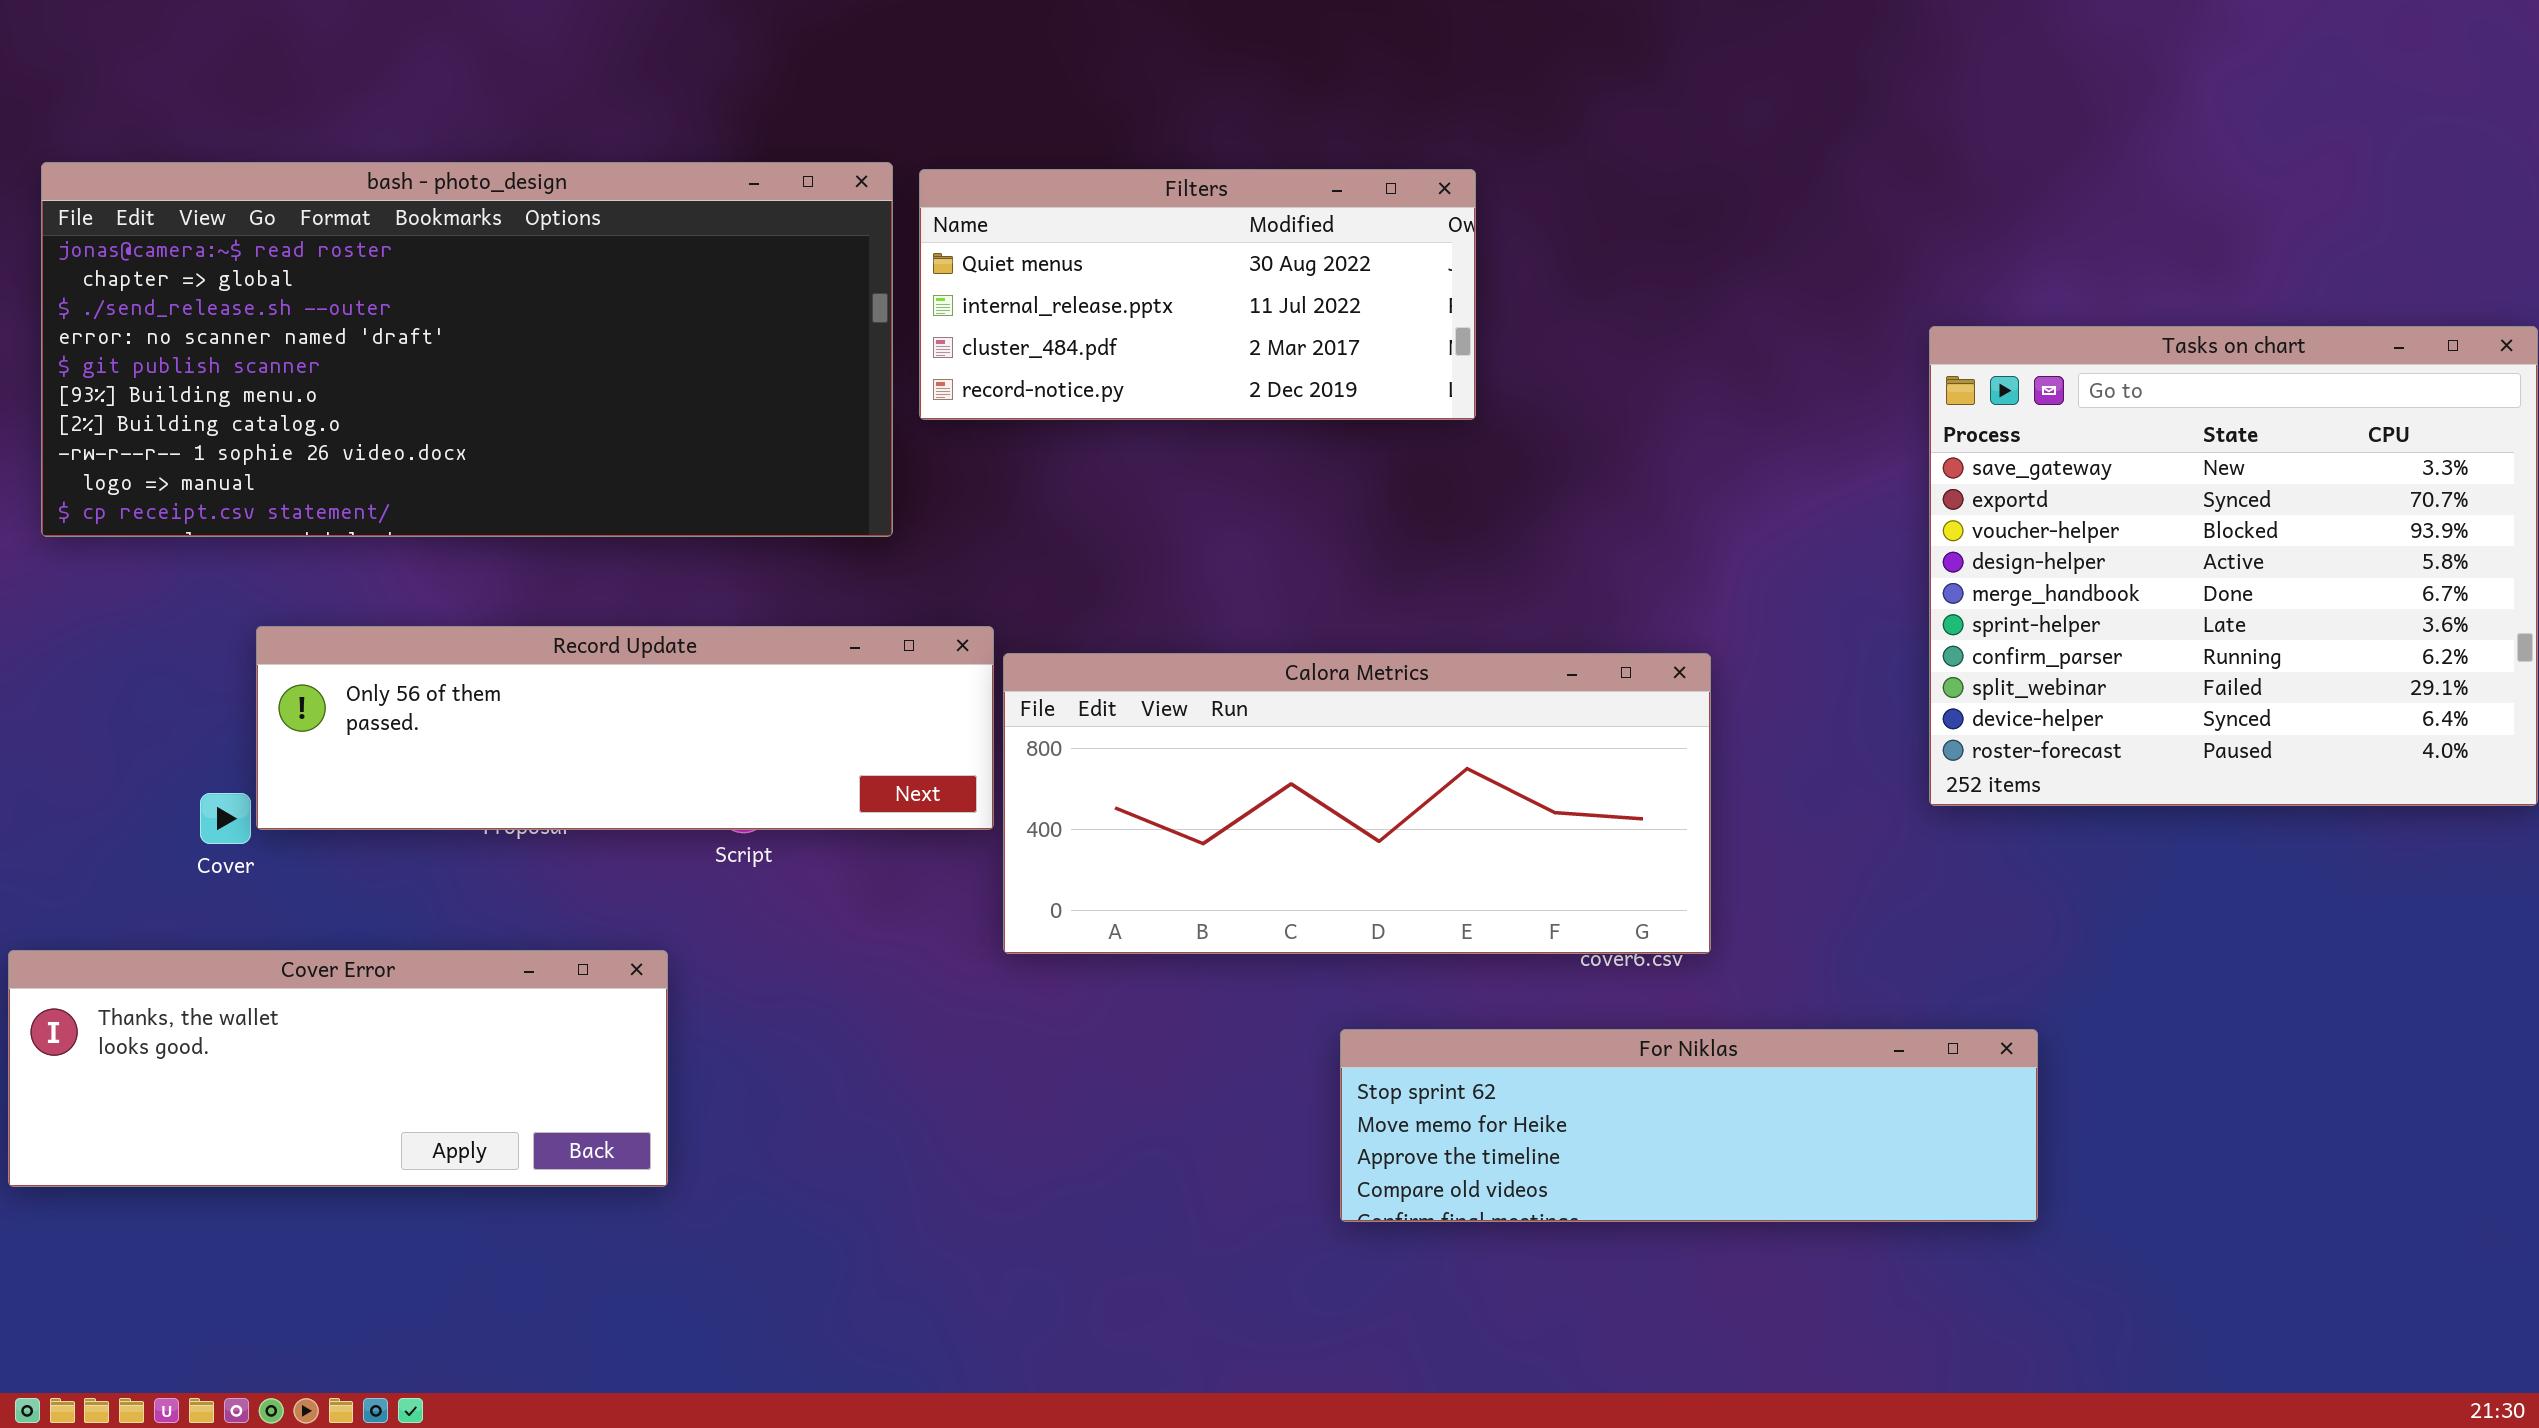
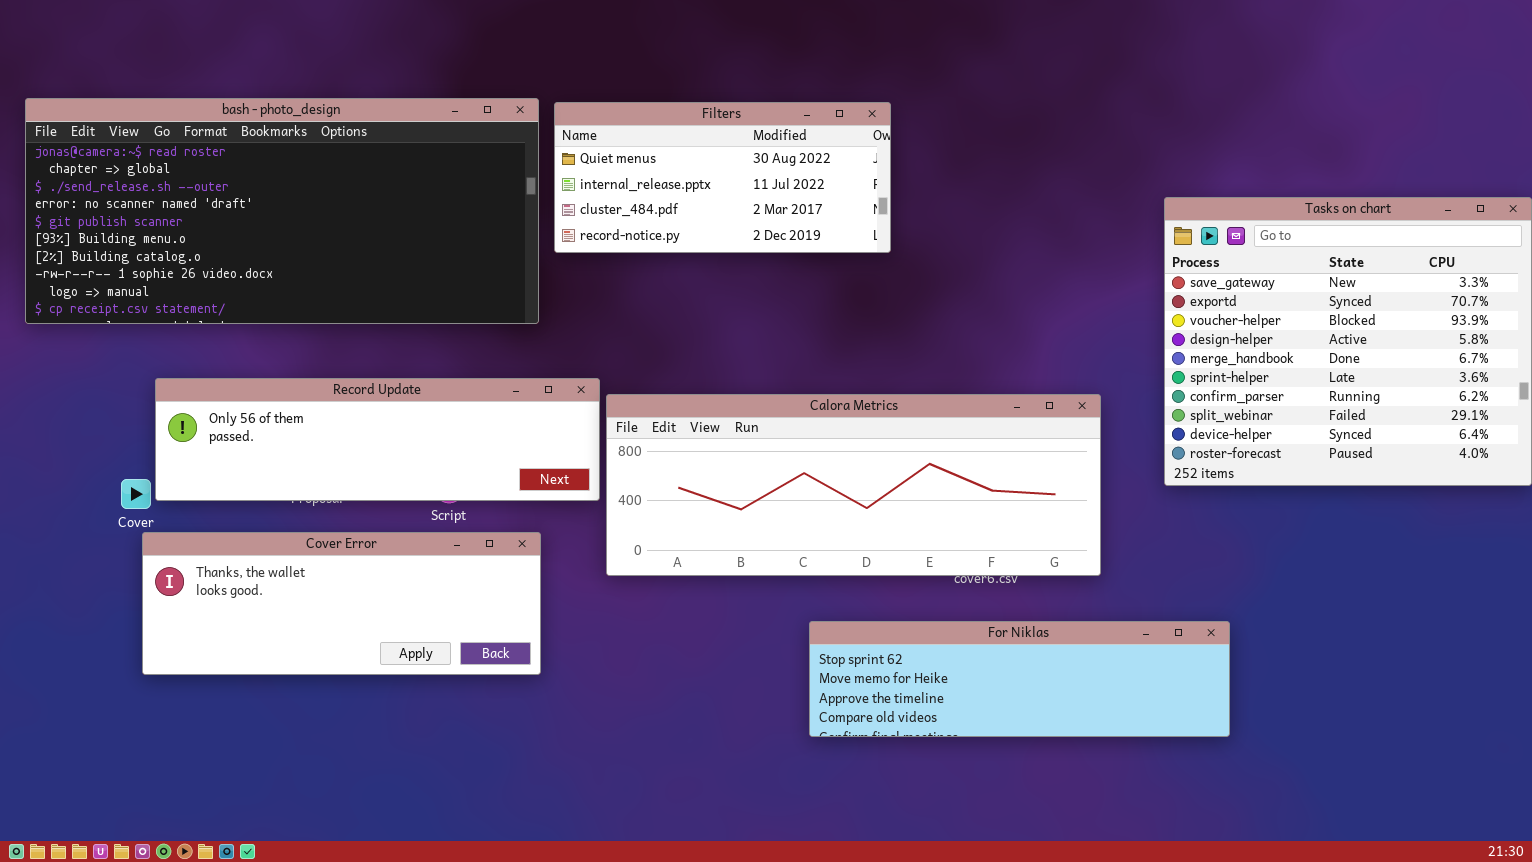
Calora Metrics: [1003,653,1711,954] -> [606,394,1101,576], resized
Cover Error: [8,950,668,1187] -> [142,532,541,675], moved

